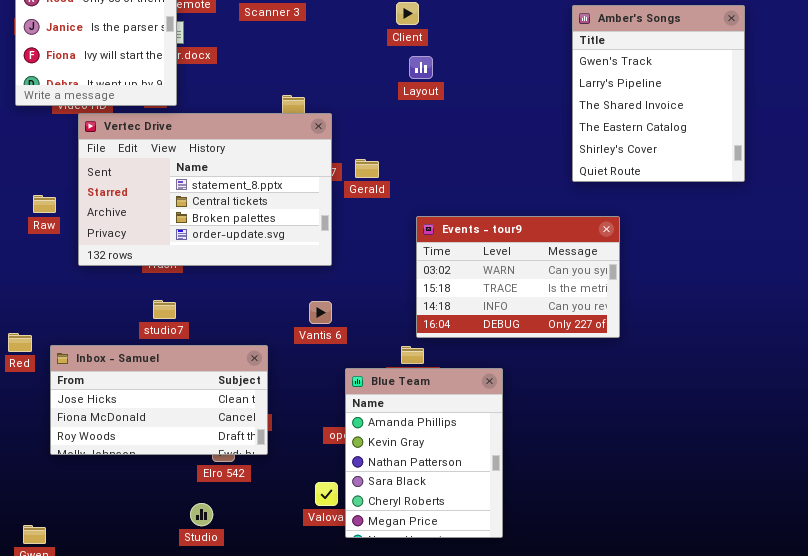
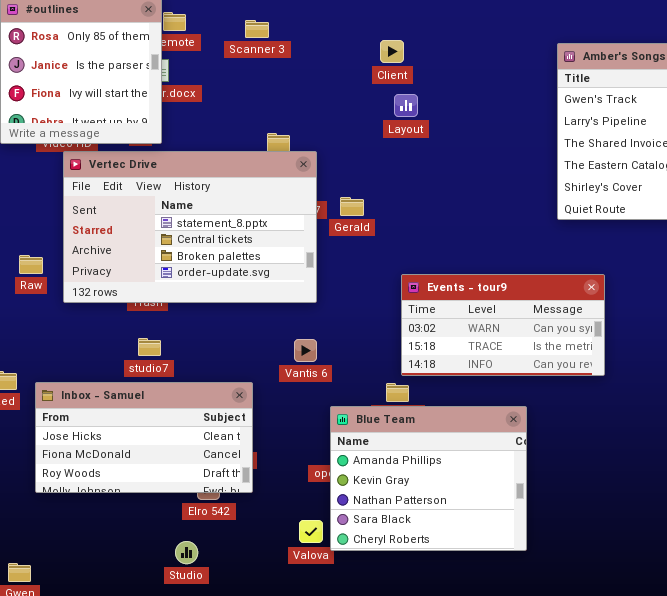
Raw: [33,195,56,213] -> [19,255,43,274], moved
Events - tour9: [416,216,620,338] -> [401,274,605,376], resized
Blue Team: [345,368,503,538] -> [330,406,527,551], resized

